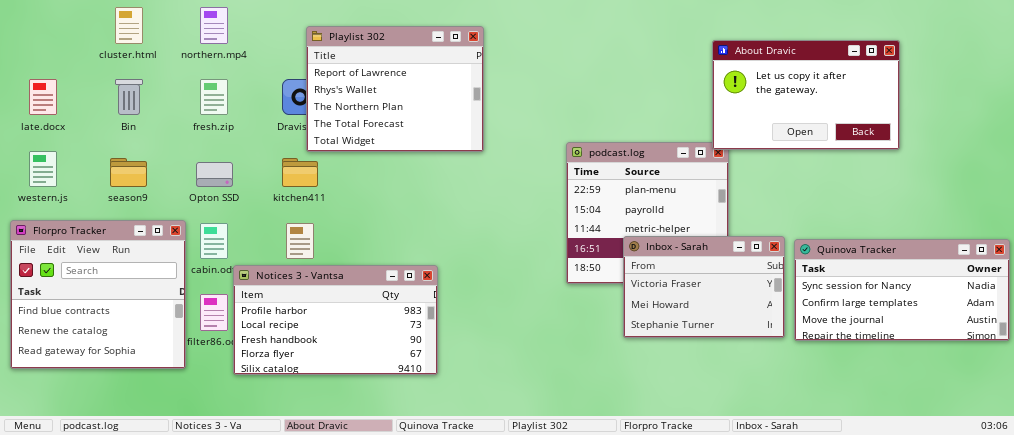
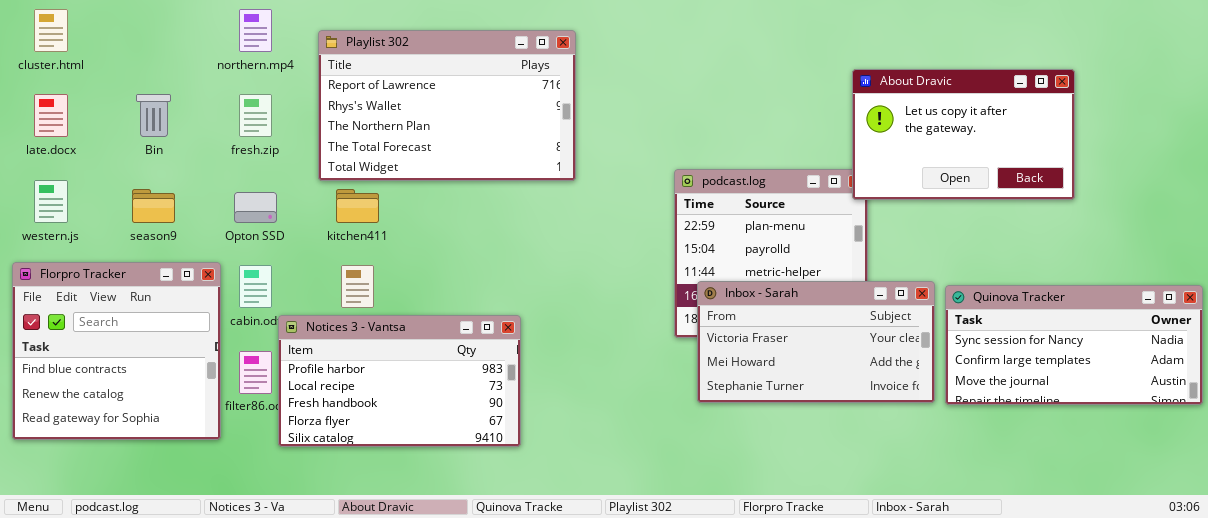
cluster.html: [115,7,143,44] -> [34,9,68,52], moved
Playlist 302: [306,26,484,152] -> [318,30,576,181], resized
About Dravic: [712,40,900,150] -> [852,69,1075,200], moved
Inbox - Sarah: [623,236,785,338] -> [697,281,935,403], resized

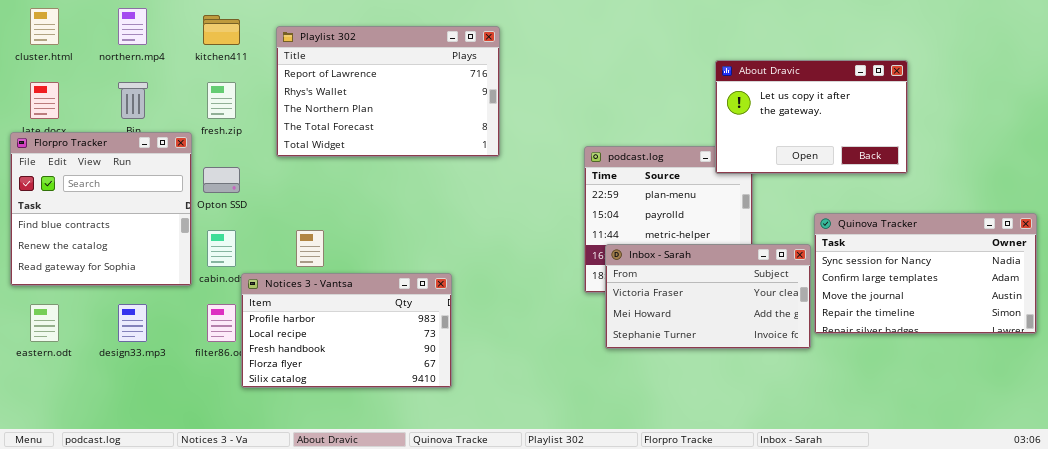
northern.mp4: [239,9,272,52] -> [118,8,147,45], moved
About Dravic: [852,69,1075,200] -> [715,60,908,174], moved
kitchen411: [336,189,379,223] -> [203,15,240,45], moved
Florpro Tracker: [12,262,221,440] -> [10,132,192,286], moved
Quinova Tracker: [945,285,1203,405] -> [814,213,1037,334], moved, resized

